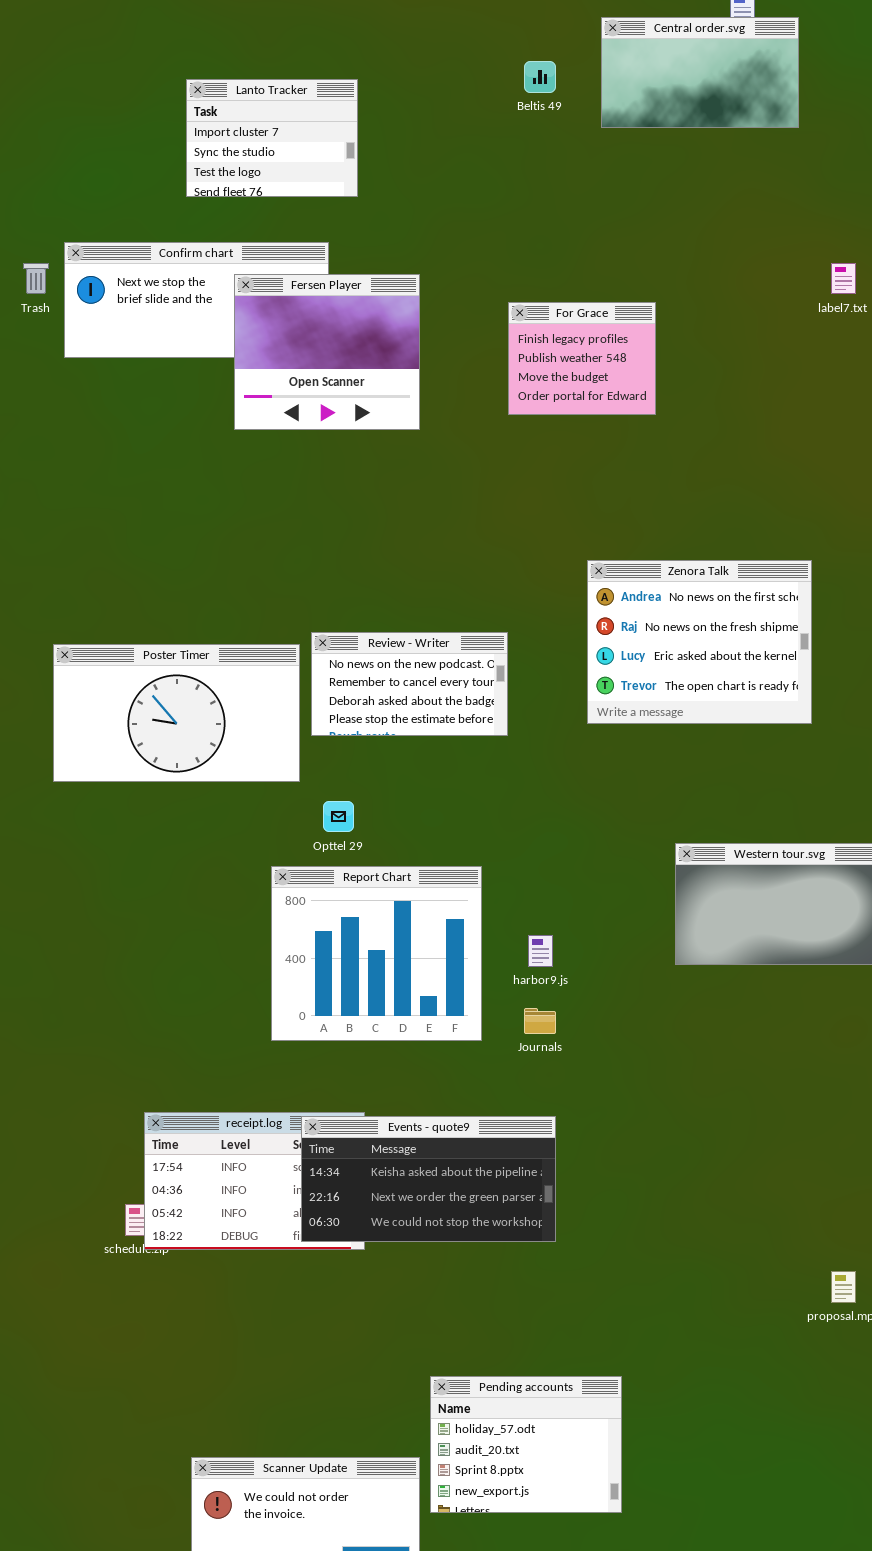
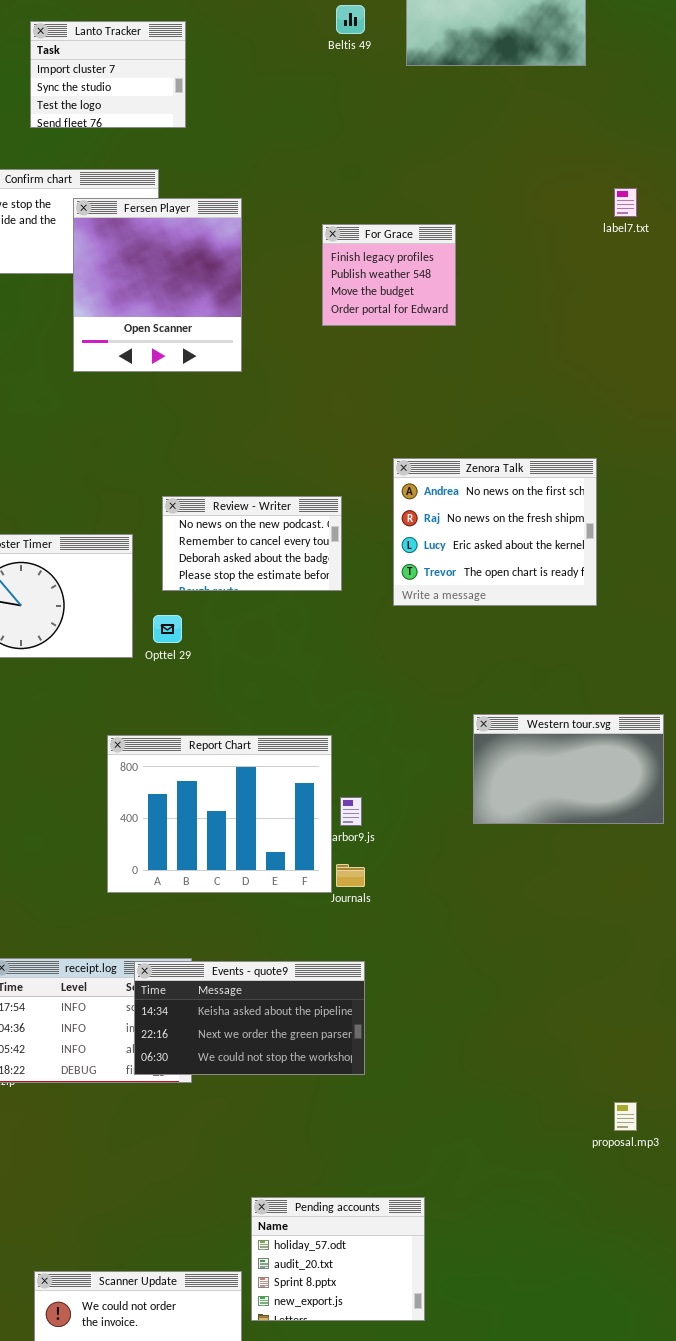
Fersen Player: [234,274,420,430] -> [73,198,242,372], resized
Review - Writer: [311,632,508,736] -> [162,496,342,591], moved
Opttel 29: [323,801,354,832] -> [153,615,182,643], moved
Report Chart: [271,866,482,1041] -> [107,735,332,893], resized

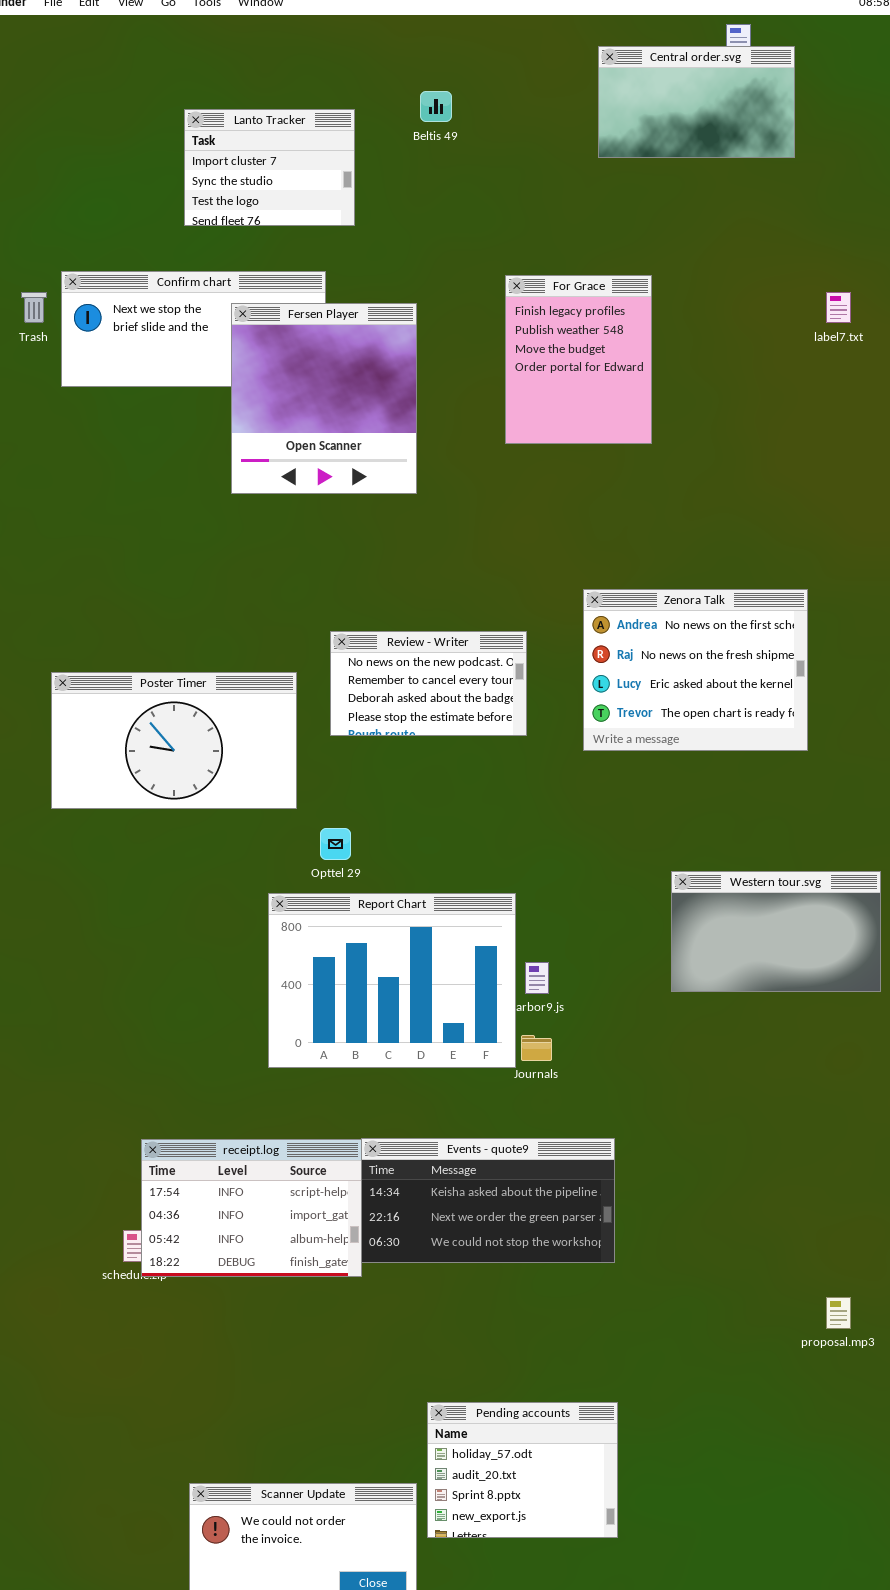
Beltis 49: [336,5,365,34] -> [420,91,452,122], moved
For Grace: [322,224,456,326] -> [505,275,652,444], resized
Opttel 29: [153,615,182,643] -> [320,828,351,860], moved
Events - quote9: [134,961,365,1075] -> [361,1138,615,1263], moved

